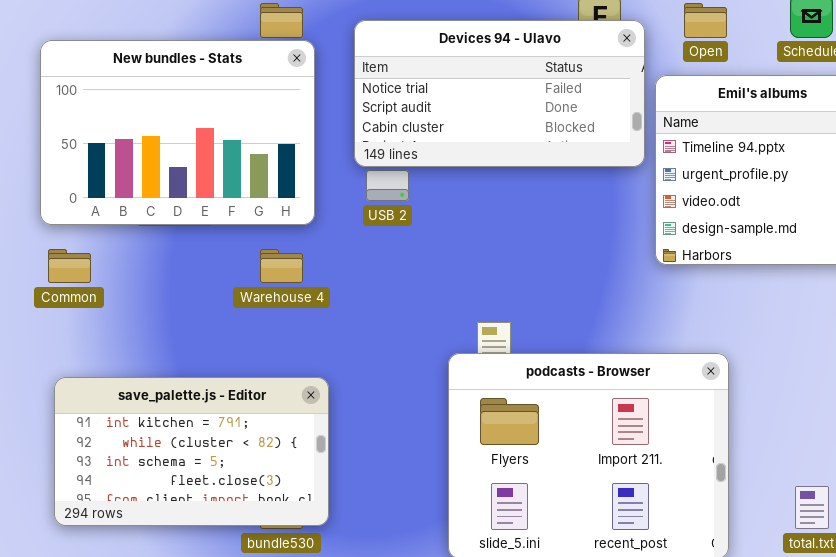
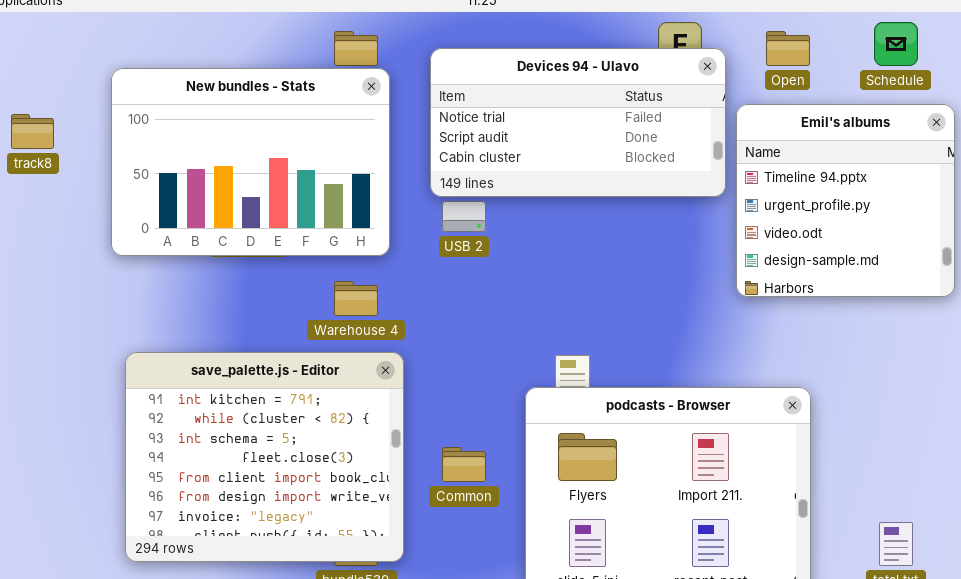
Common: [48,249,91,283] -> [442,447,486,482], moved
save_palette.js - Editor: [54,377,329,526] -> [125,352,404,562], resized

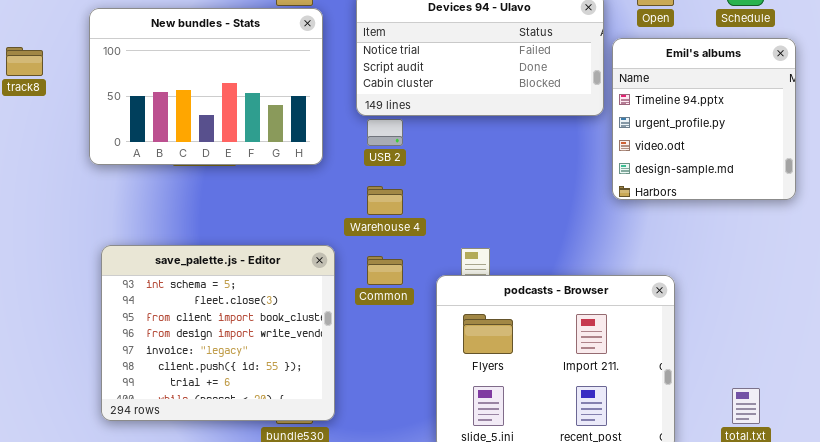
Warehouse 4: [334,281,378,316] -> [367,186,403,215], moved
save_palette.js - Editor: [125,352,404,562] -> [101,245,335,421], scrolled down 2 rows
Common: [442,447,486,482] -> [367,256,403,285], moved

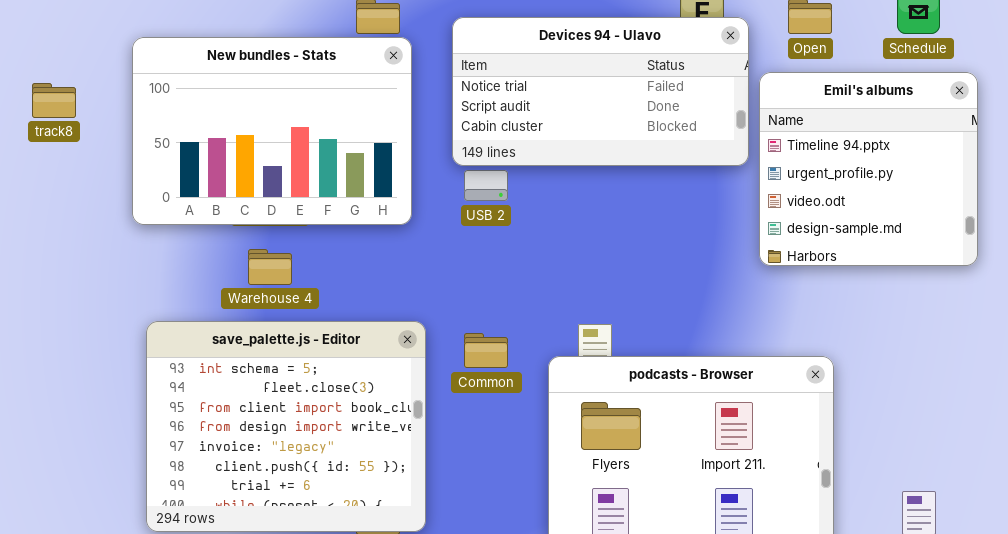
Warehouse 4: [367,186,403,215] -> [248,249,292,285], moved

